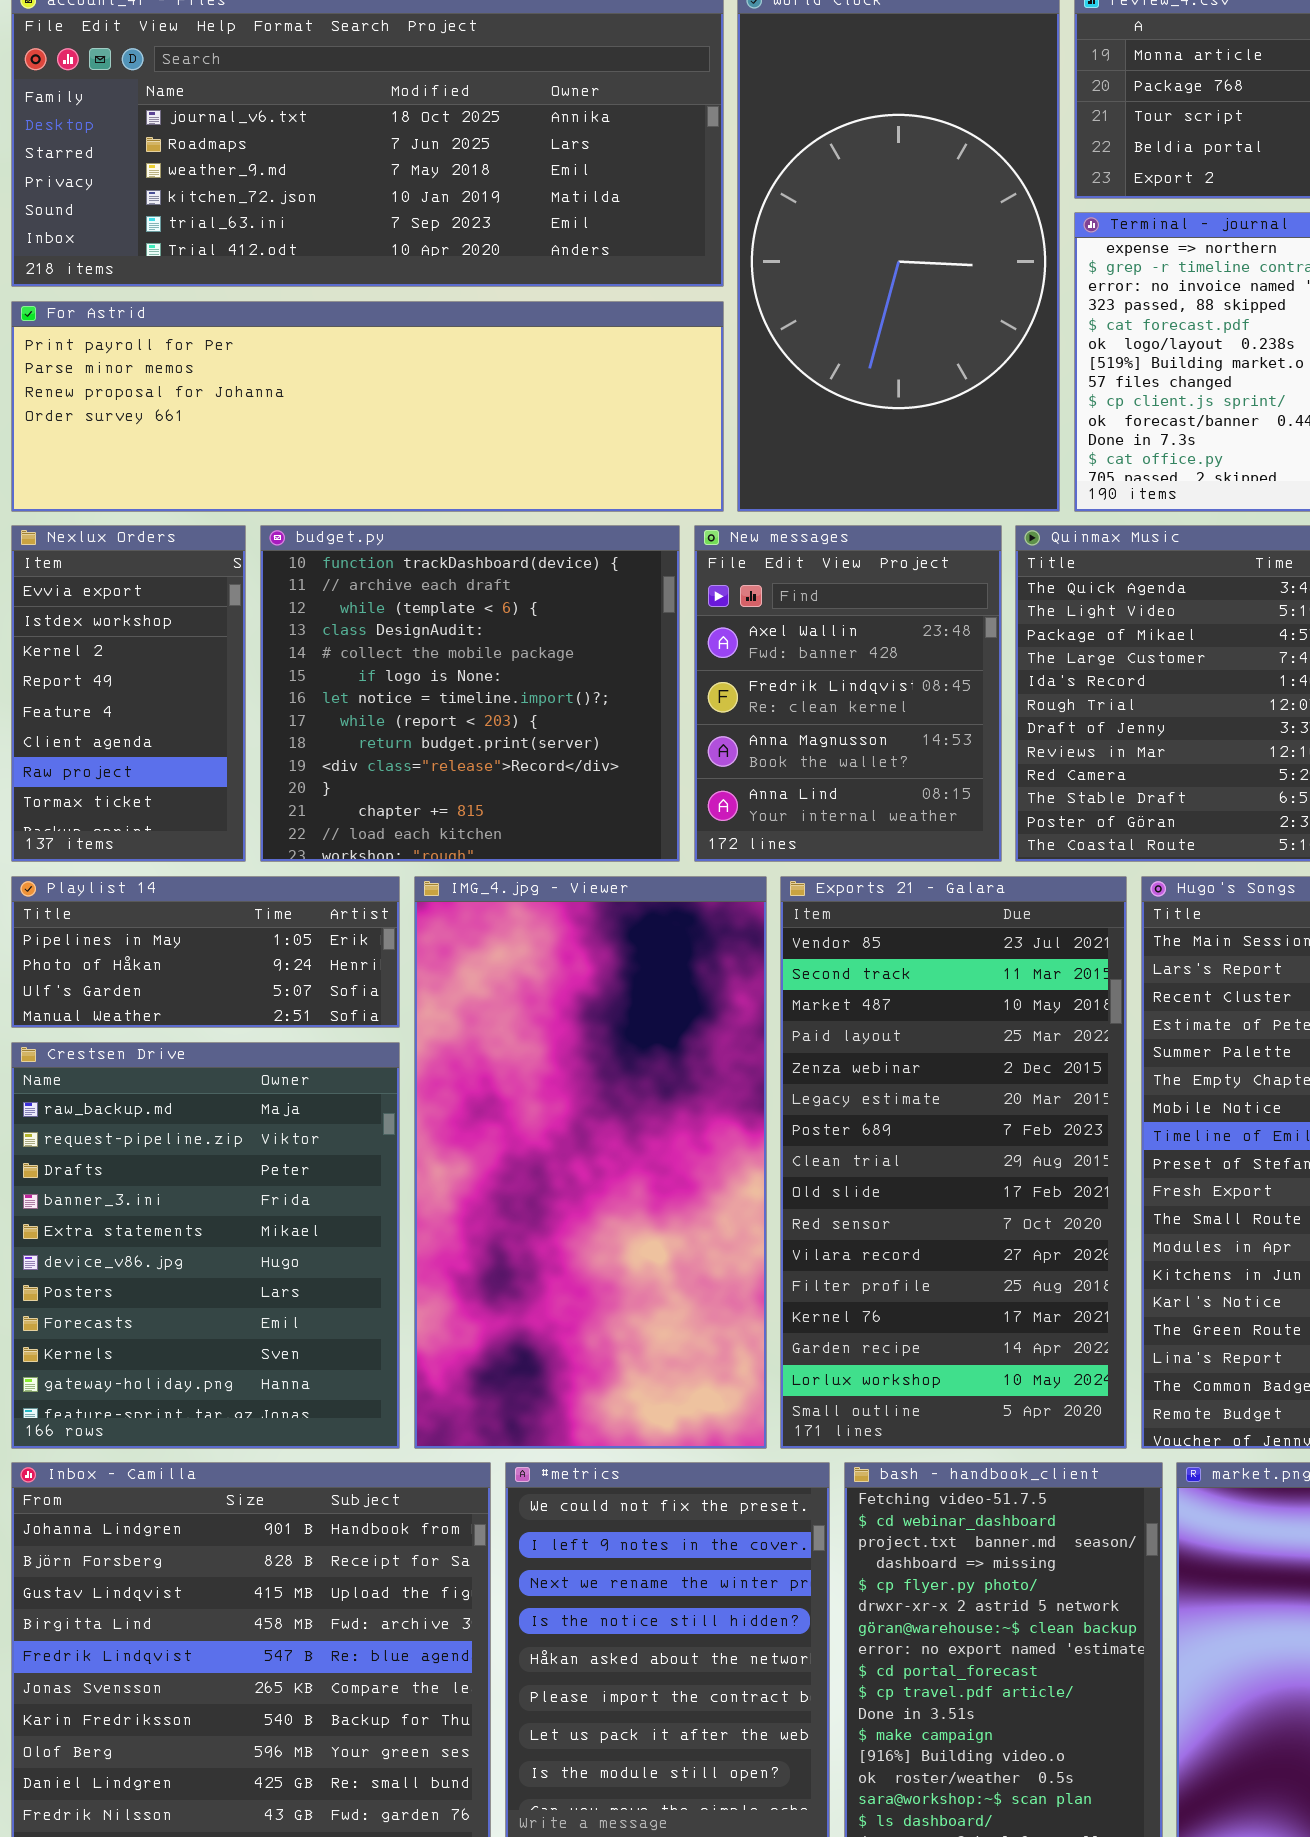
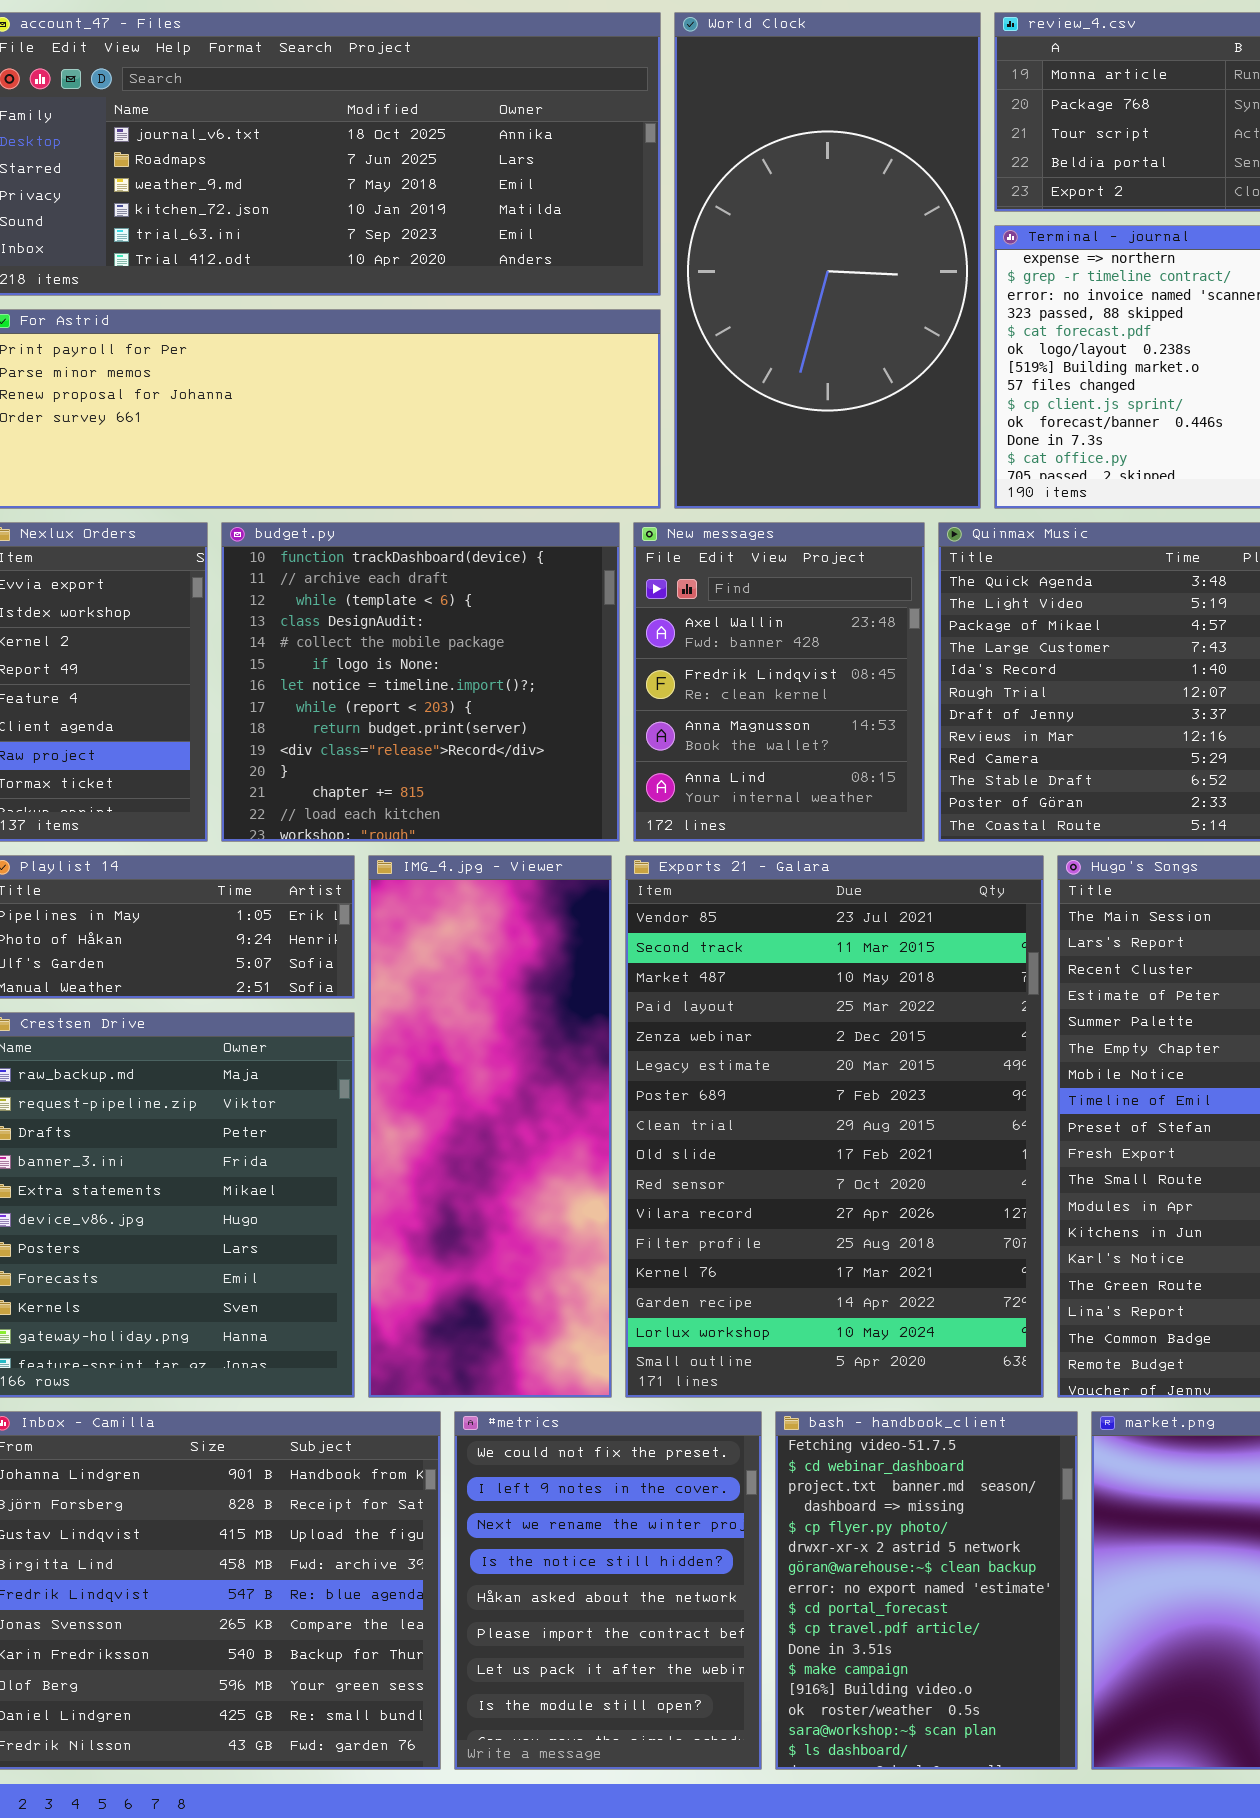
IMG_4.jpg - Viewer: [414,876,767,1449] -> [368,855,612,1398], resized
Exports 21 - Galara: [780,876,1127,1449] -> [625,855,1044,1398], resized

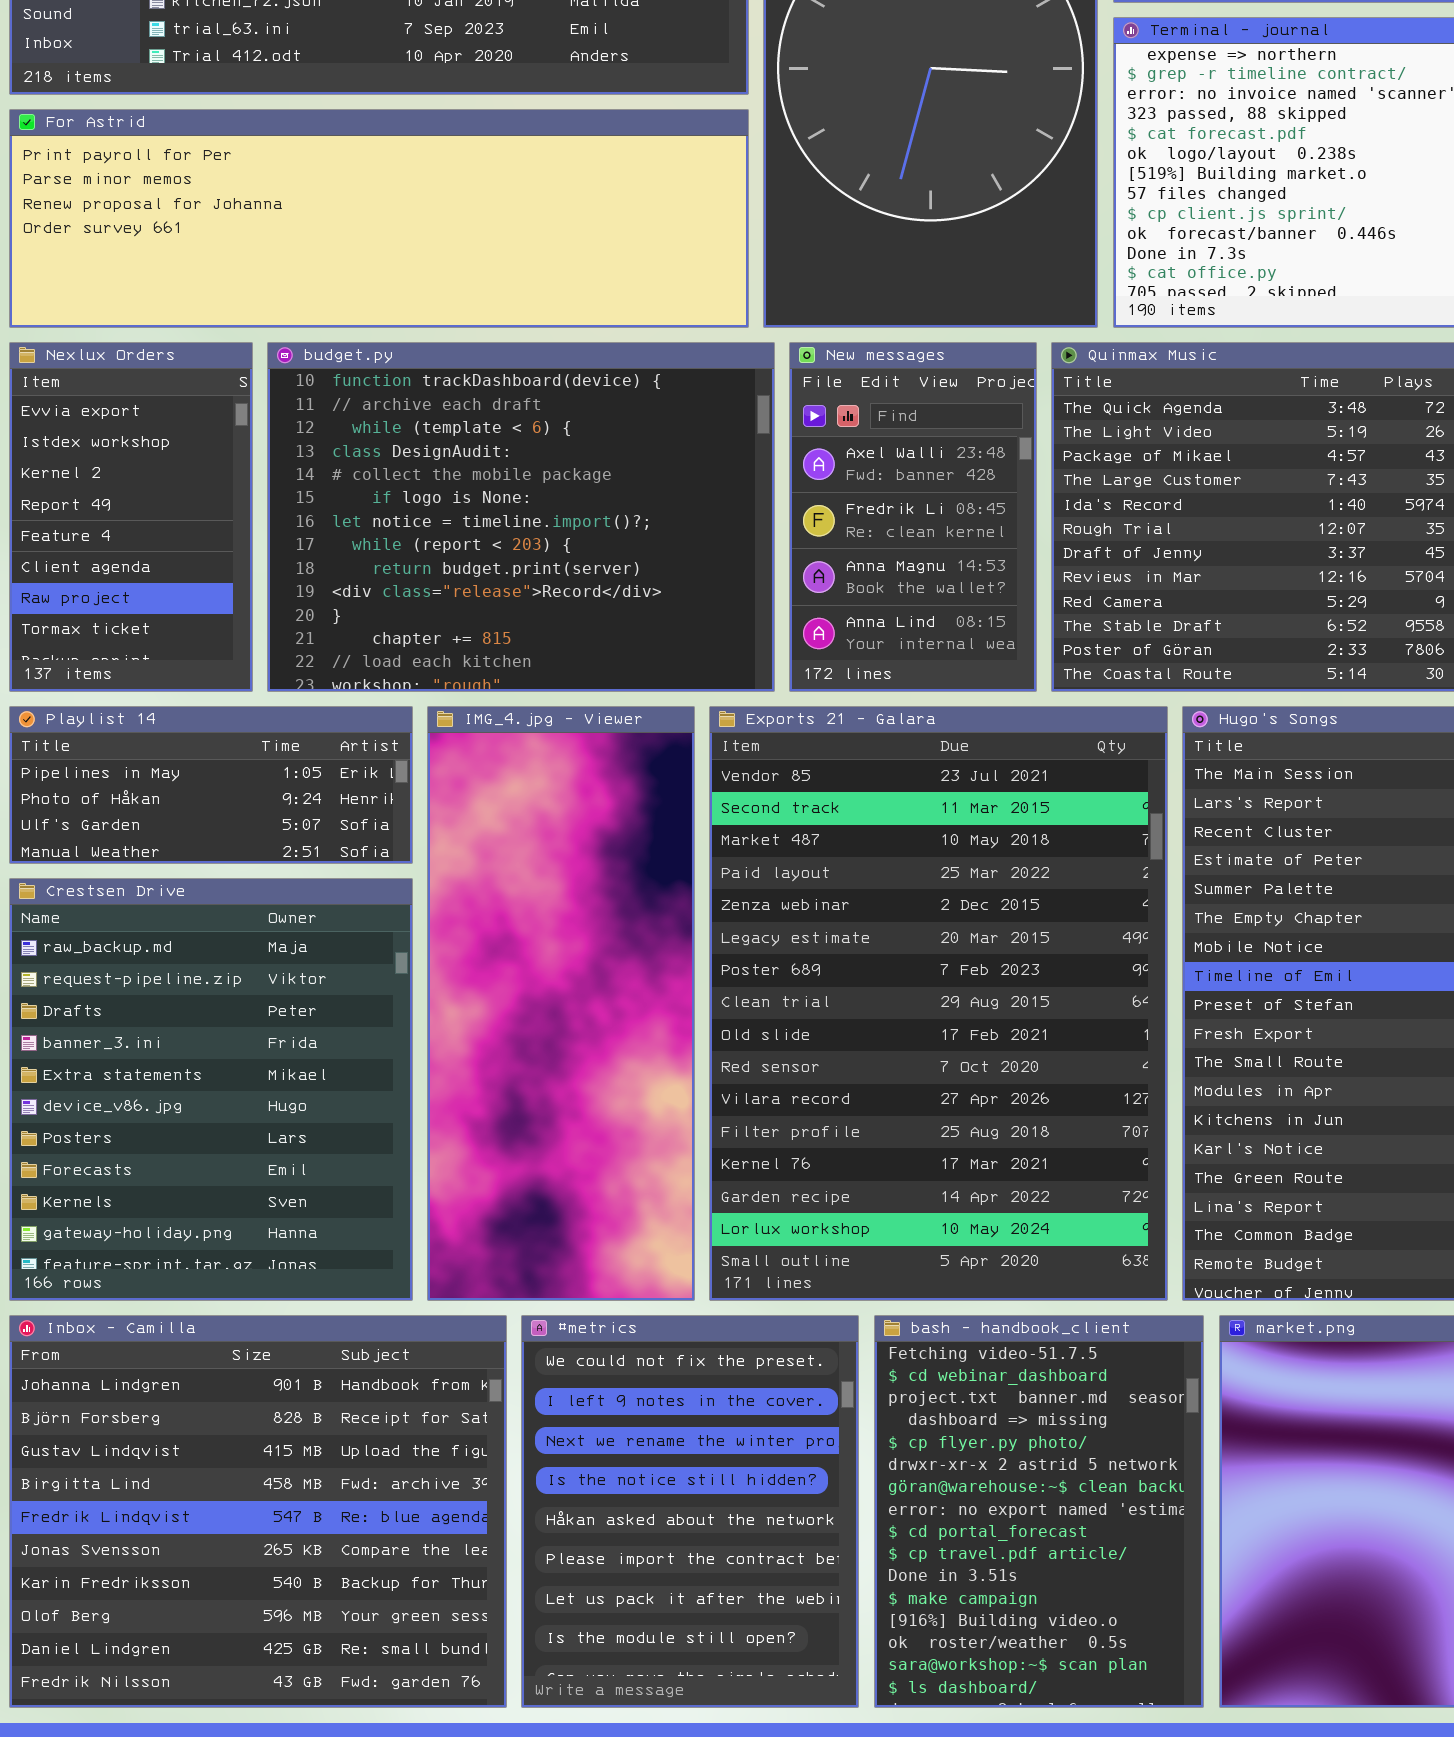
budget.py: [221,522,620,842] -> [267,342,775,692], resized
New messages: [633,522,925,842] -> [789,342,1037,692], resized

